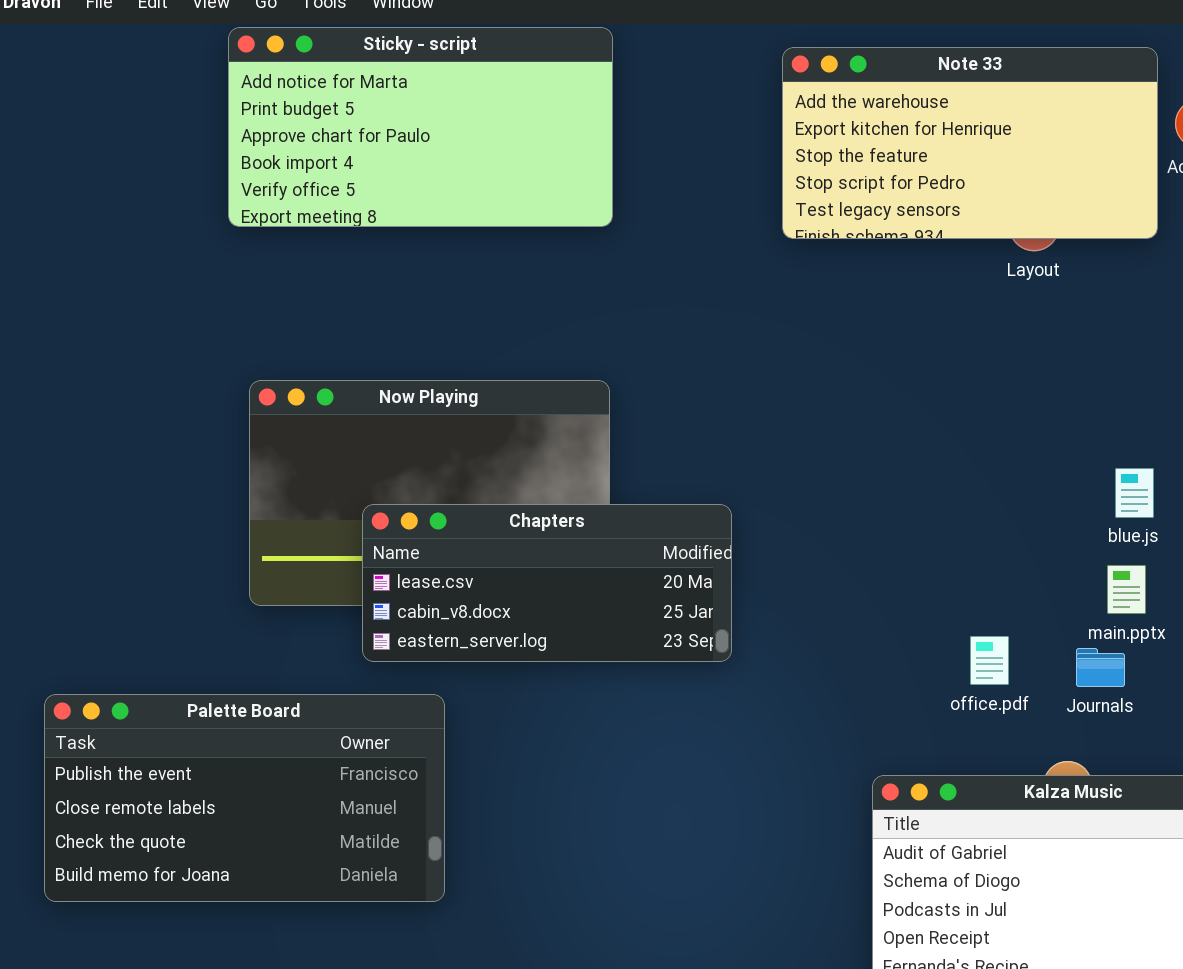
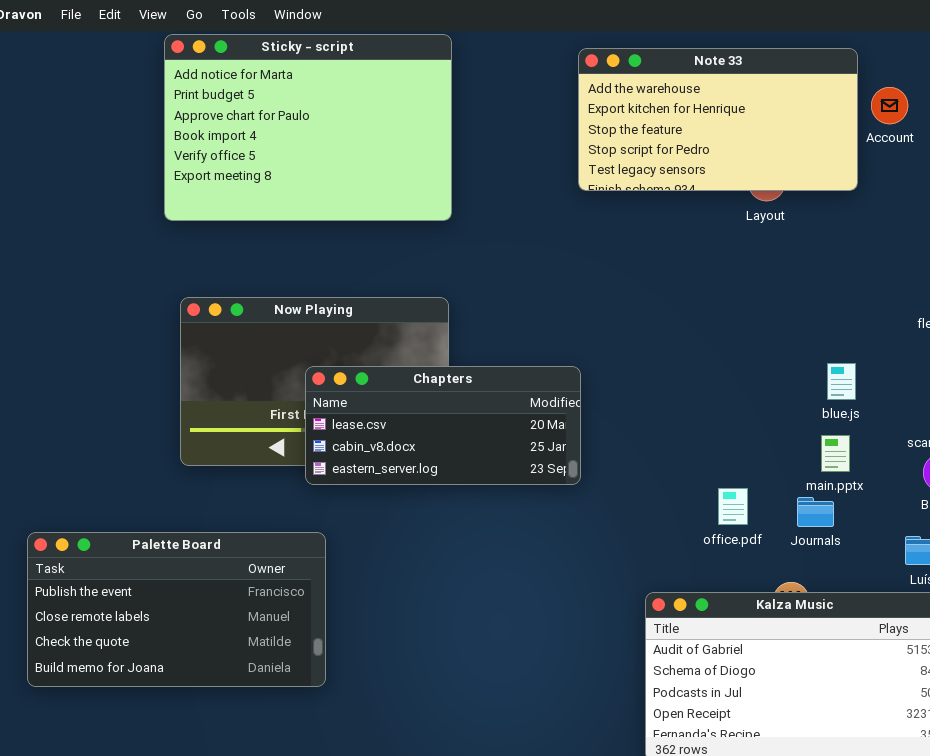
Sticky - script: [228,27,613,227] -> [164,34,452,221], resized
Chapters: [362,504,732,662] -> [305,366,581,485], moved

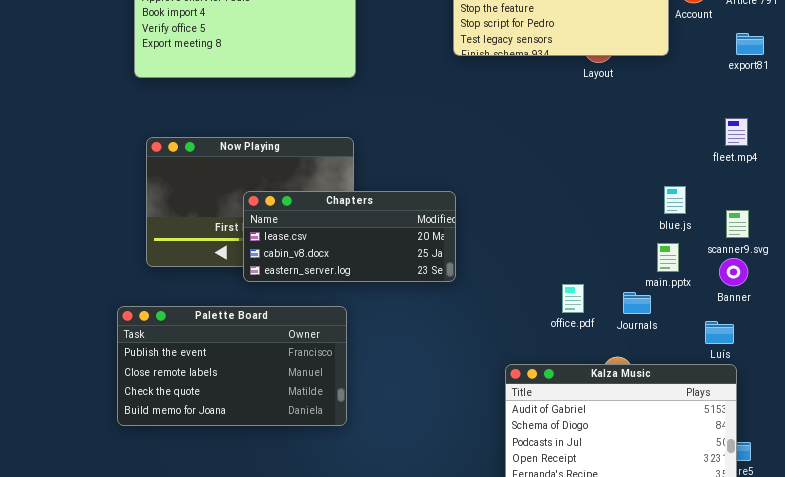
blue.js: [827,363,856,400] -> [664,186,686,214], moved
main.pptx: [821,435,850,472] -> [657,243,679,272], moved
Palette Board: [27,532,326,687] -> [117,306,347,426], moved

